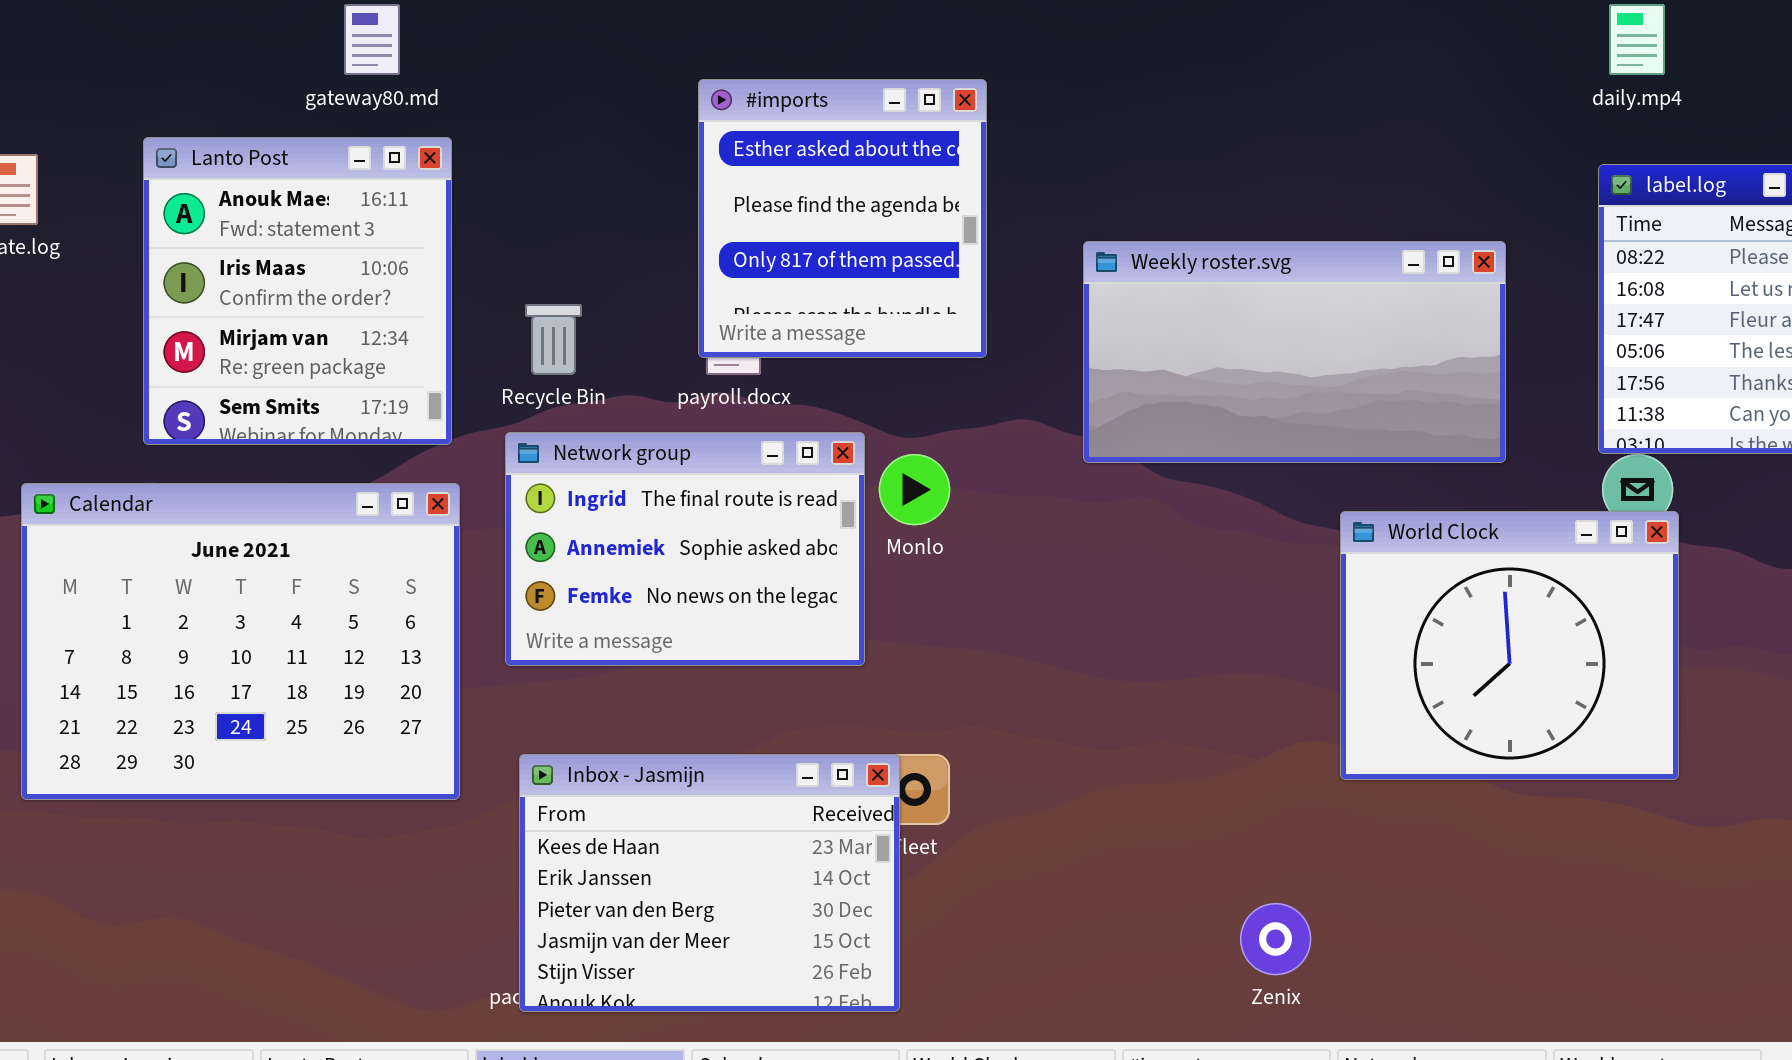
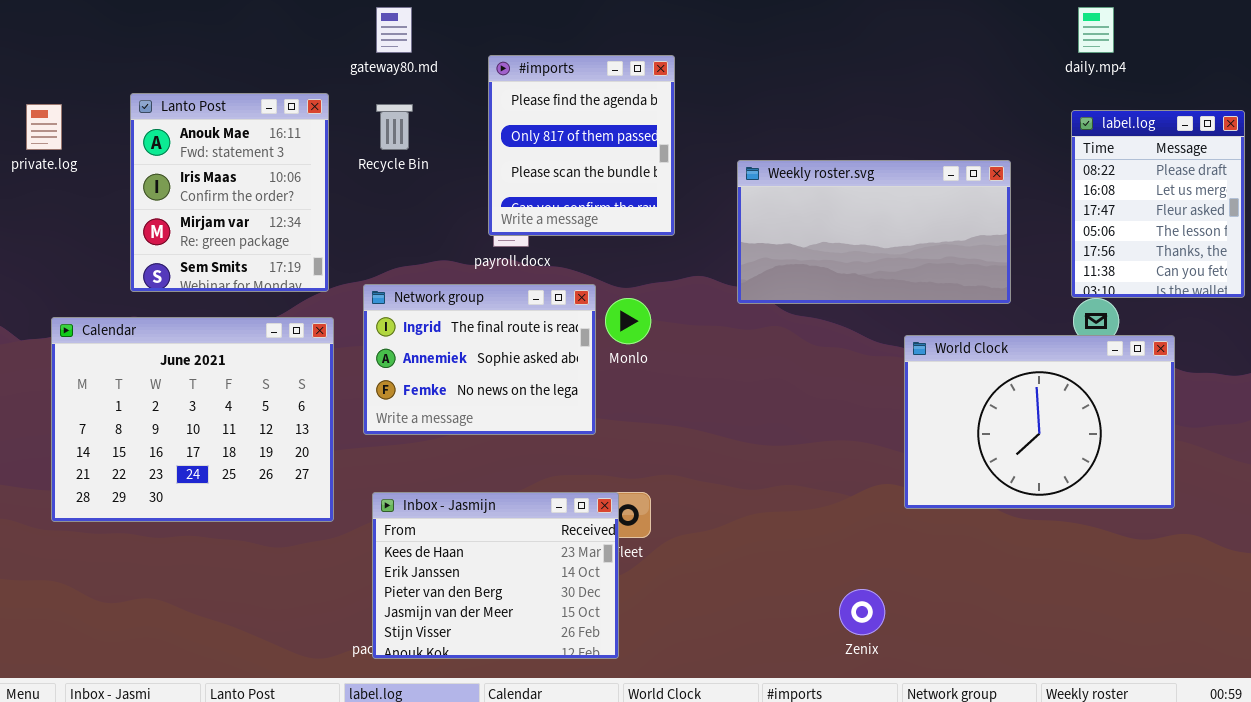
gateway80.md: [344,4,400,75] -> [376,7,412,53], moved
#imports: [698,79,987,358] -> [488,55,675,236], scrolled down 1 row
Recycle Bin: [525,304,582,375] -> [376,104,413,150], moved
World Clock: [1340,511,1679,780] -> [904,335,1175,509], resized

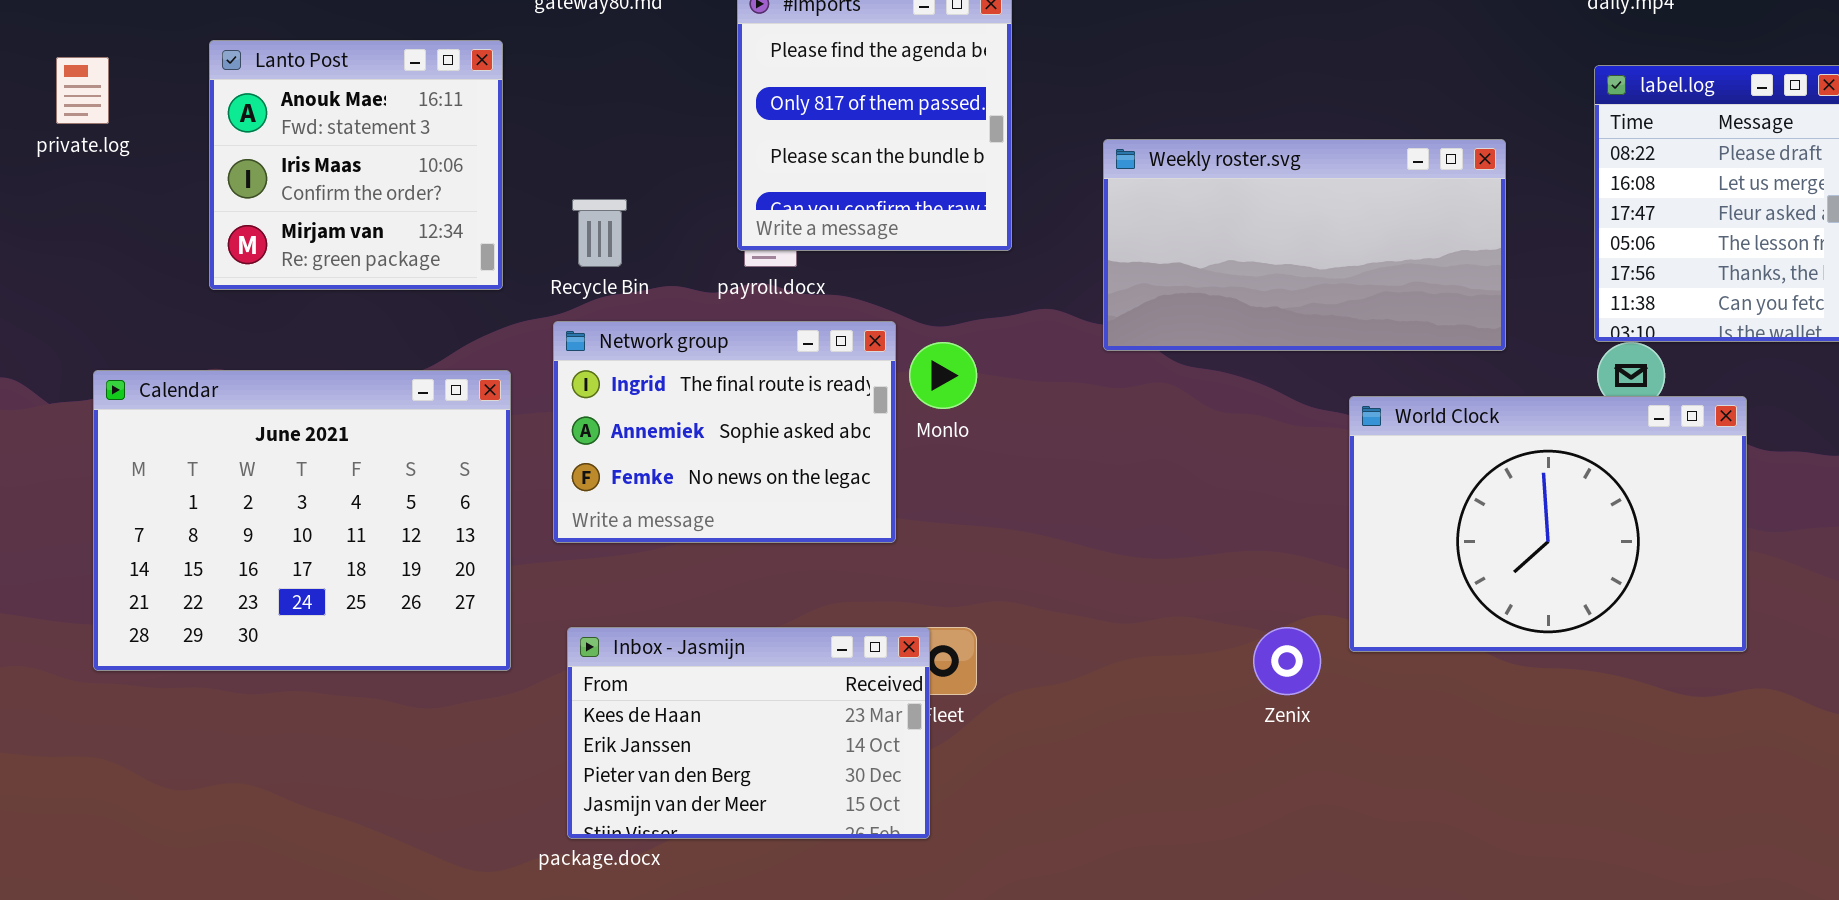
Lanto Post: [130,93,329,292] -> [209,40,503,290], resized
Recycle Bin: [376,104,413,150] -> [572,199,627,267], moved
Inbox - Jasmijn: [372,492,619,659] -> [567,627,930,839], resized
Zenix: [839,589,885,635] -> [1253,627,1321,695], moved

